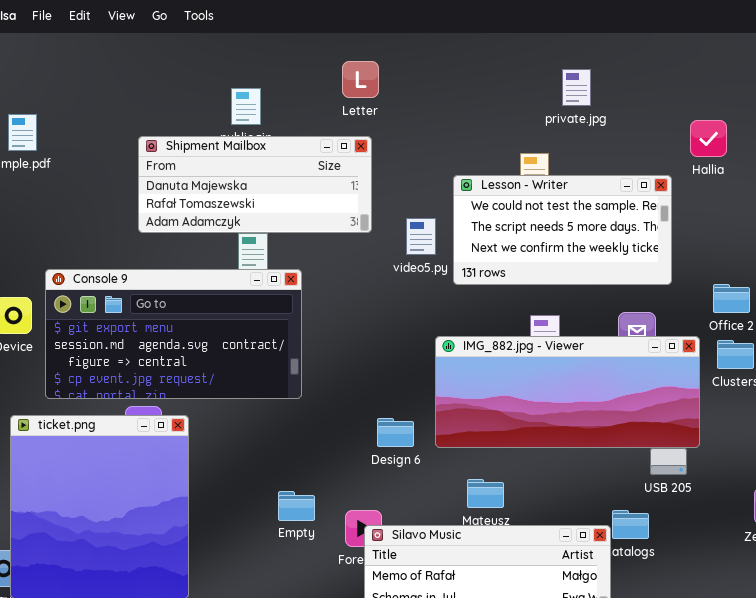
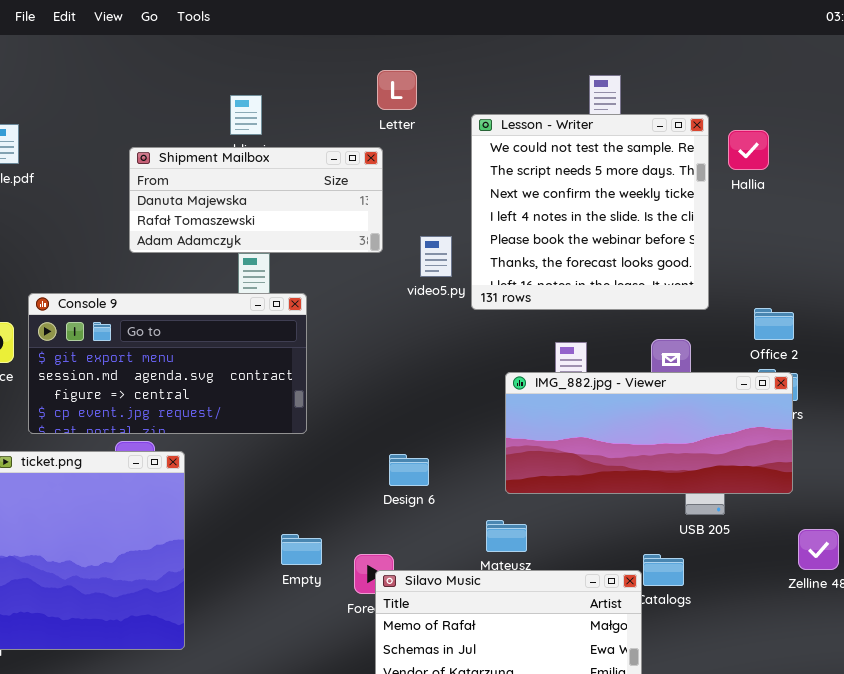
Letter: [342,61,379,98] -> [377,70,417,110], moved
Lesson - Writer: [453,175,672,285] -> [471,114,709,310], resized
IMG_882.jpg - Viewer: [435,336,700,448] -> [505,372,793,494], moved

